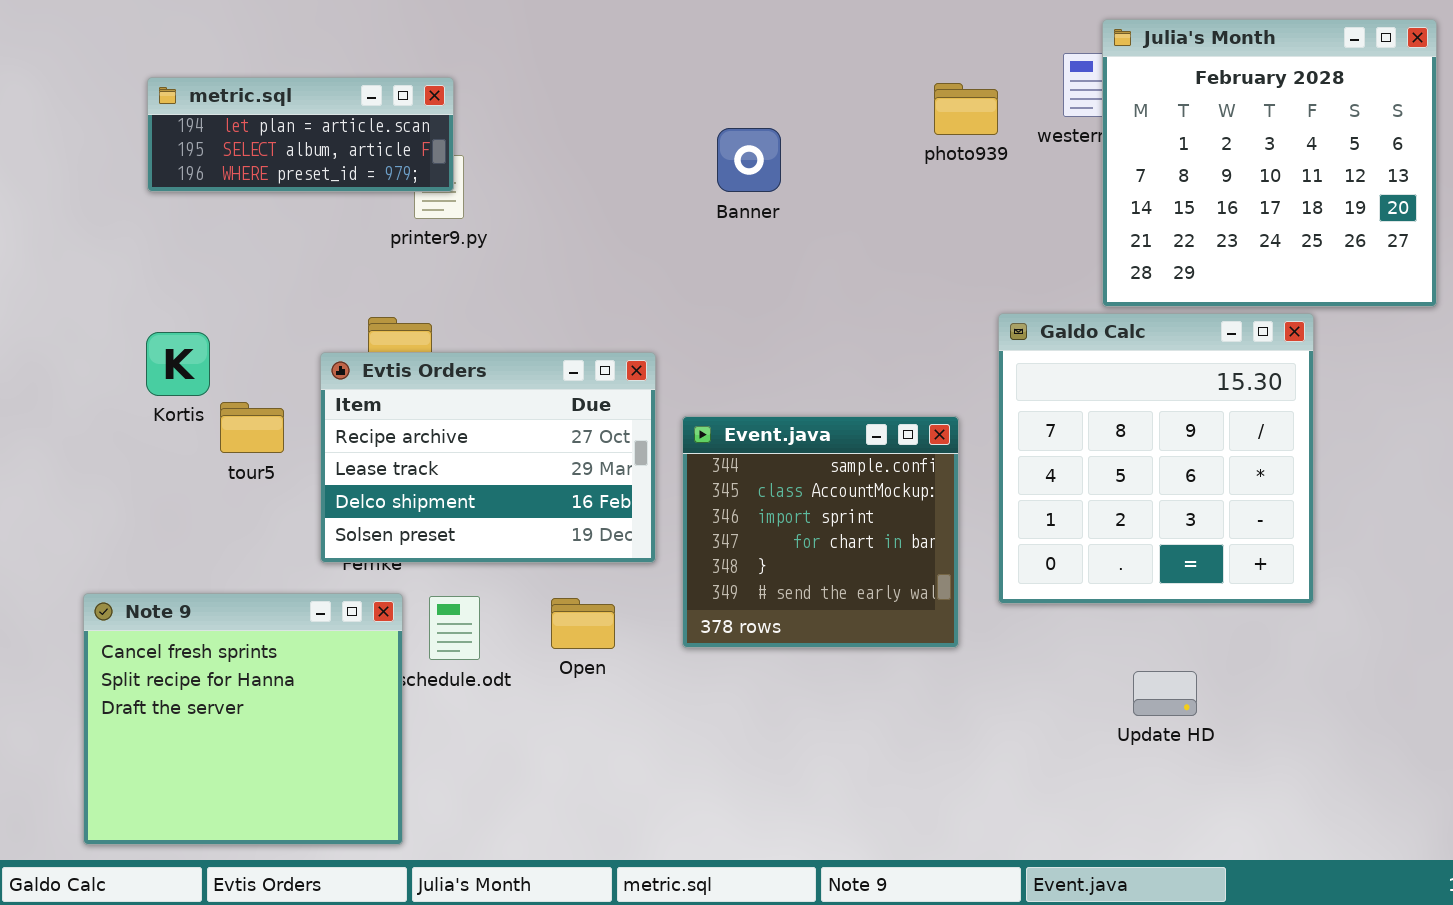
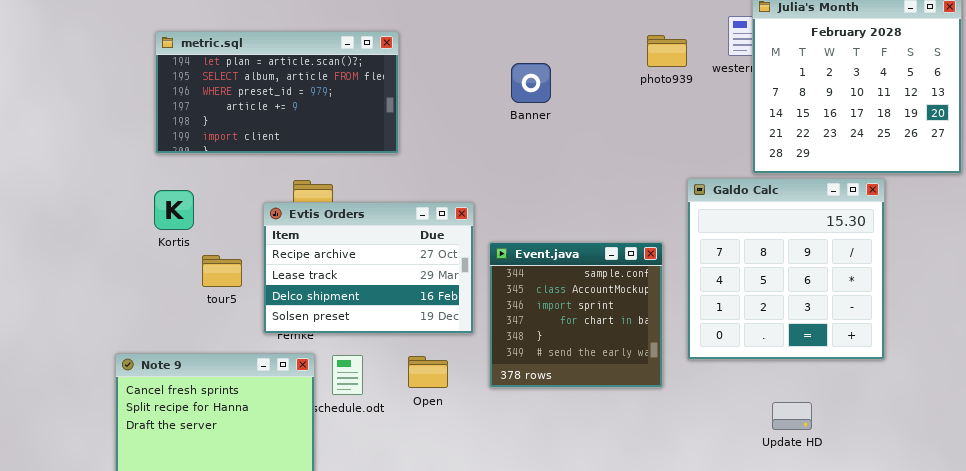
metric.sql: [147,77,454,192] -> [155,31,399,154], resized
tour5: [220,402,284,453] -> [202,255,242,287], moved

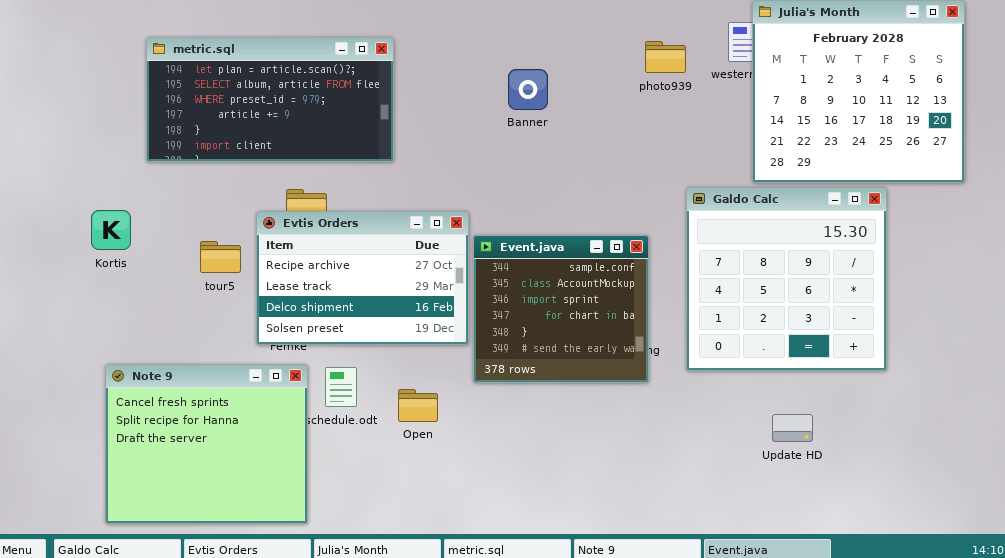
Kortis: [154,190,194,230] -> [91,210,131,250], moved
Event.java: [489,242,663,388] -> [473,235,649,383], moved
tour5: [202,255,242,287] -> [200,241,241,273], moved
Open: [408,356,448,388] -> [398,389,438,422], moved

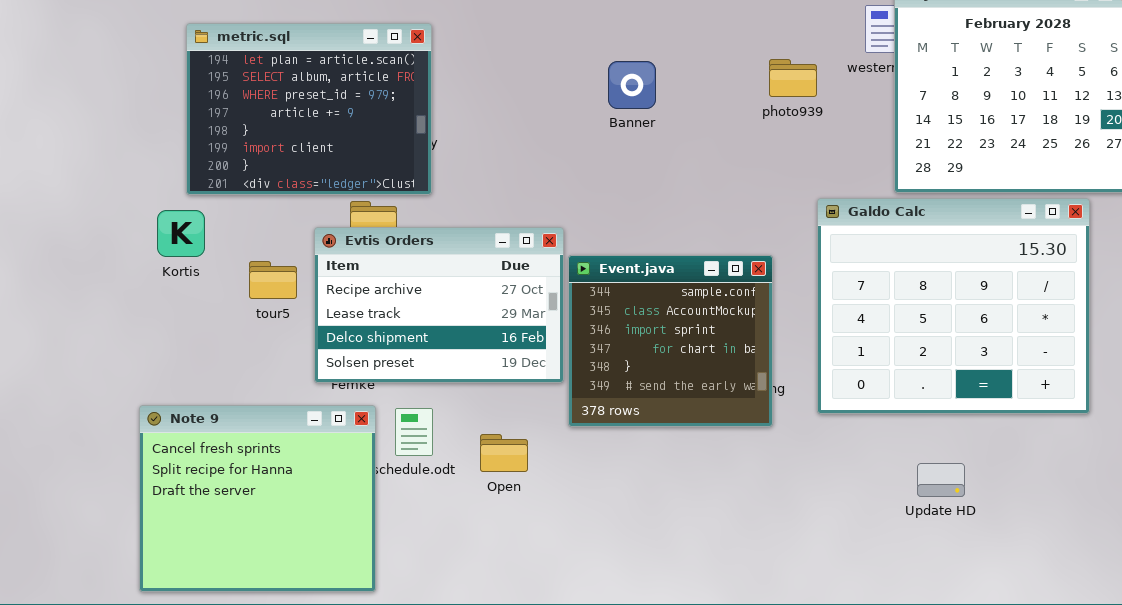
metric.sql: [146,37,394,162] -> [186,23,432,195], resized
photo939: [645,41,686,73] -> [769,59,817,97], moved
Galdo Calc: [686,187,887,371] -> [817,198,1090,414], resized
Kortis: [91,210,131,250] -> [157,210,205,257], moved

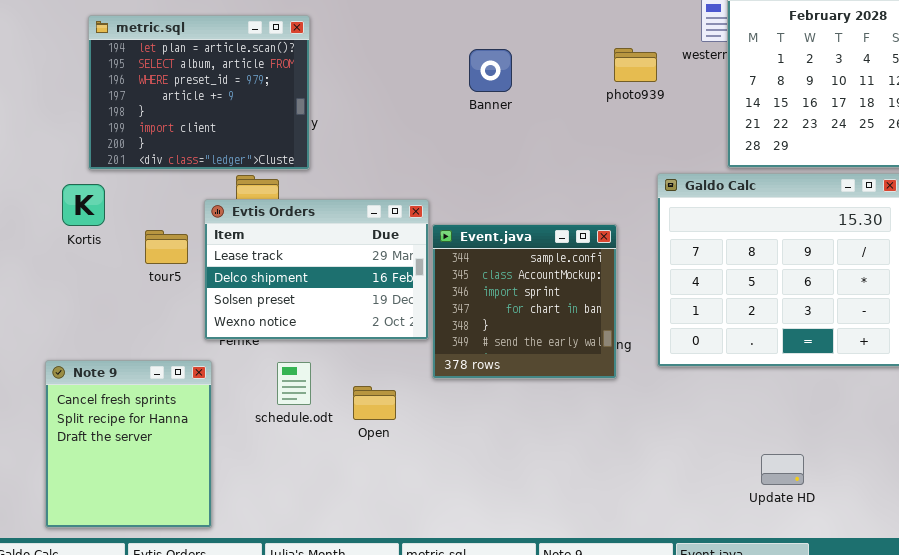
Evtis Orders: [314,227,564,383] -> [204,199,429,340], scrolled down 1 row
Note 9: [139,405,376,592] -> [45,360,212,528], resized
Update HD: [917,463,965,497] -> [761,454,804,485], moved

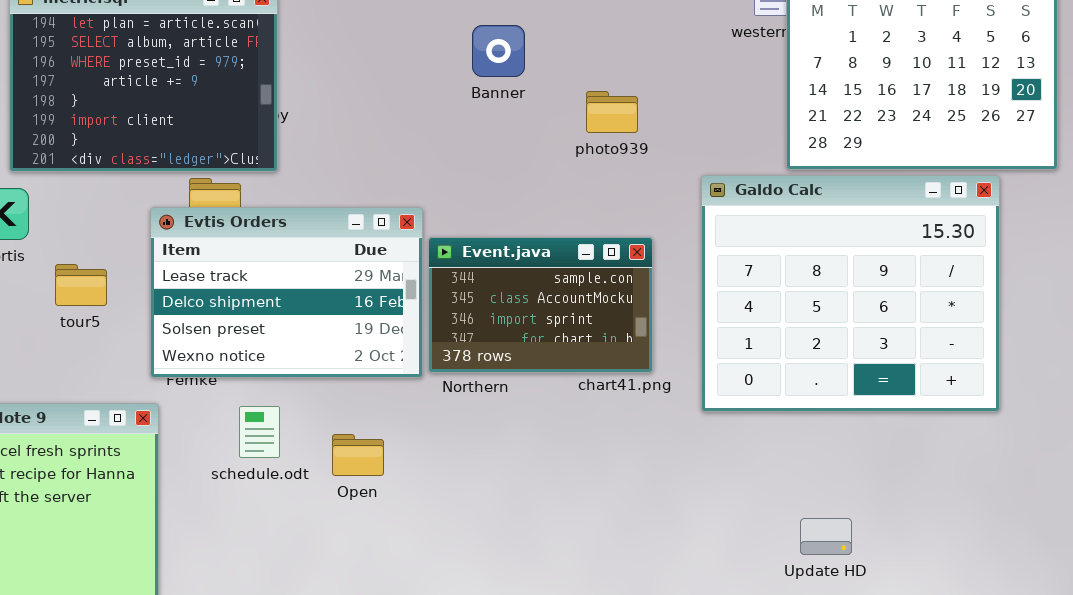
photo939: [614,48,657,82] -> [586,91,638,133], moved
Event.java: [432,224,617,379] -> [428,237,653,373], resized
tour5: [145,230,188,264] -> [55,264,107,306], moved
Update HD: [761,454,804,485] -> [800,518,852,555], moved

